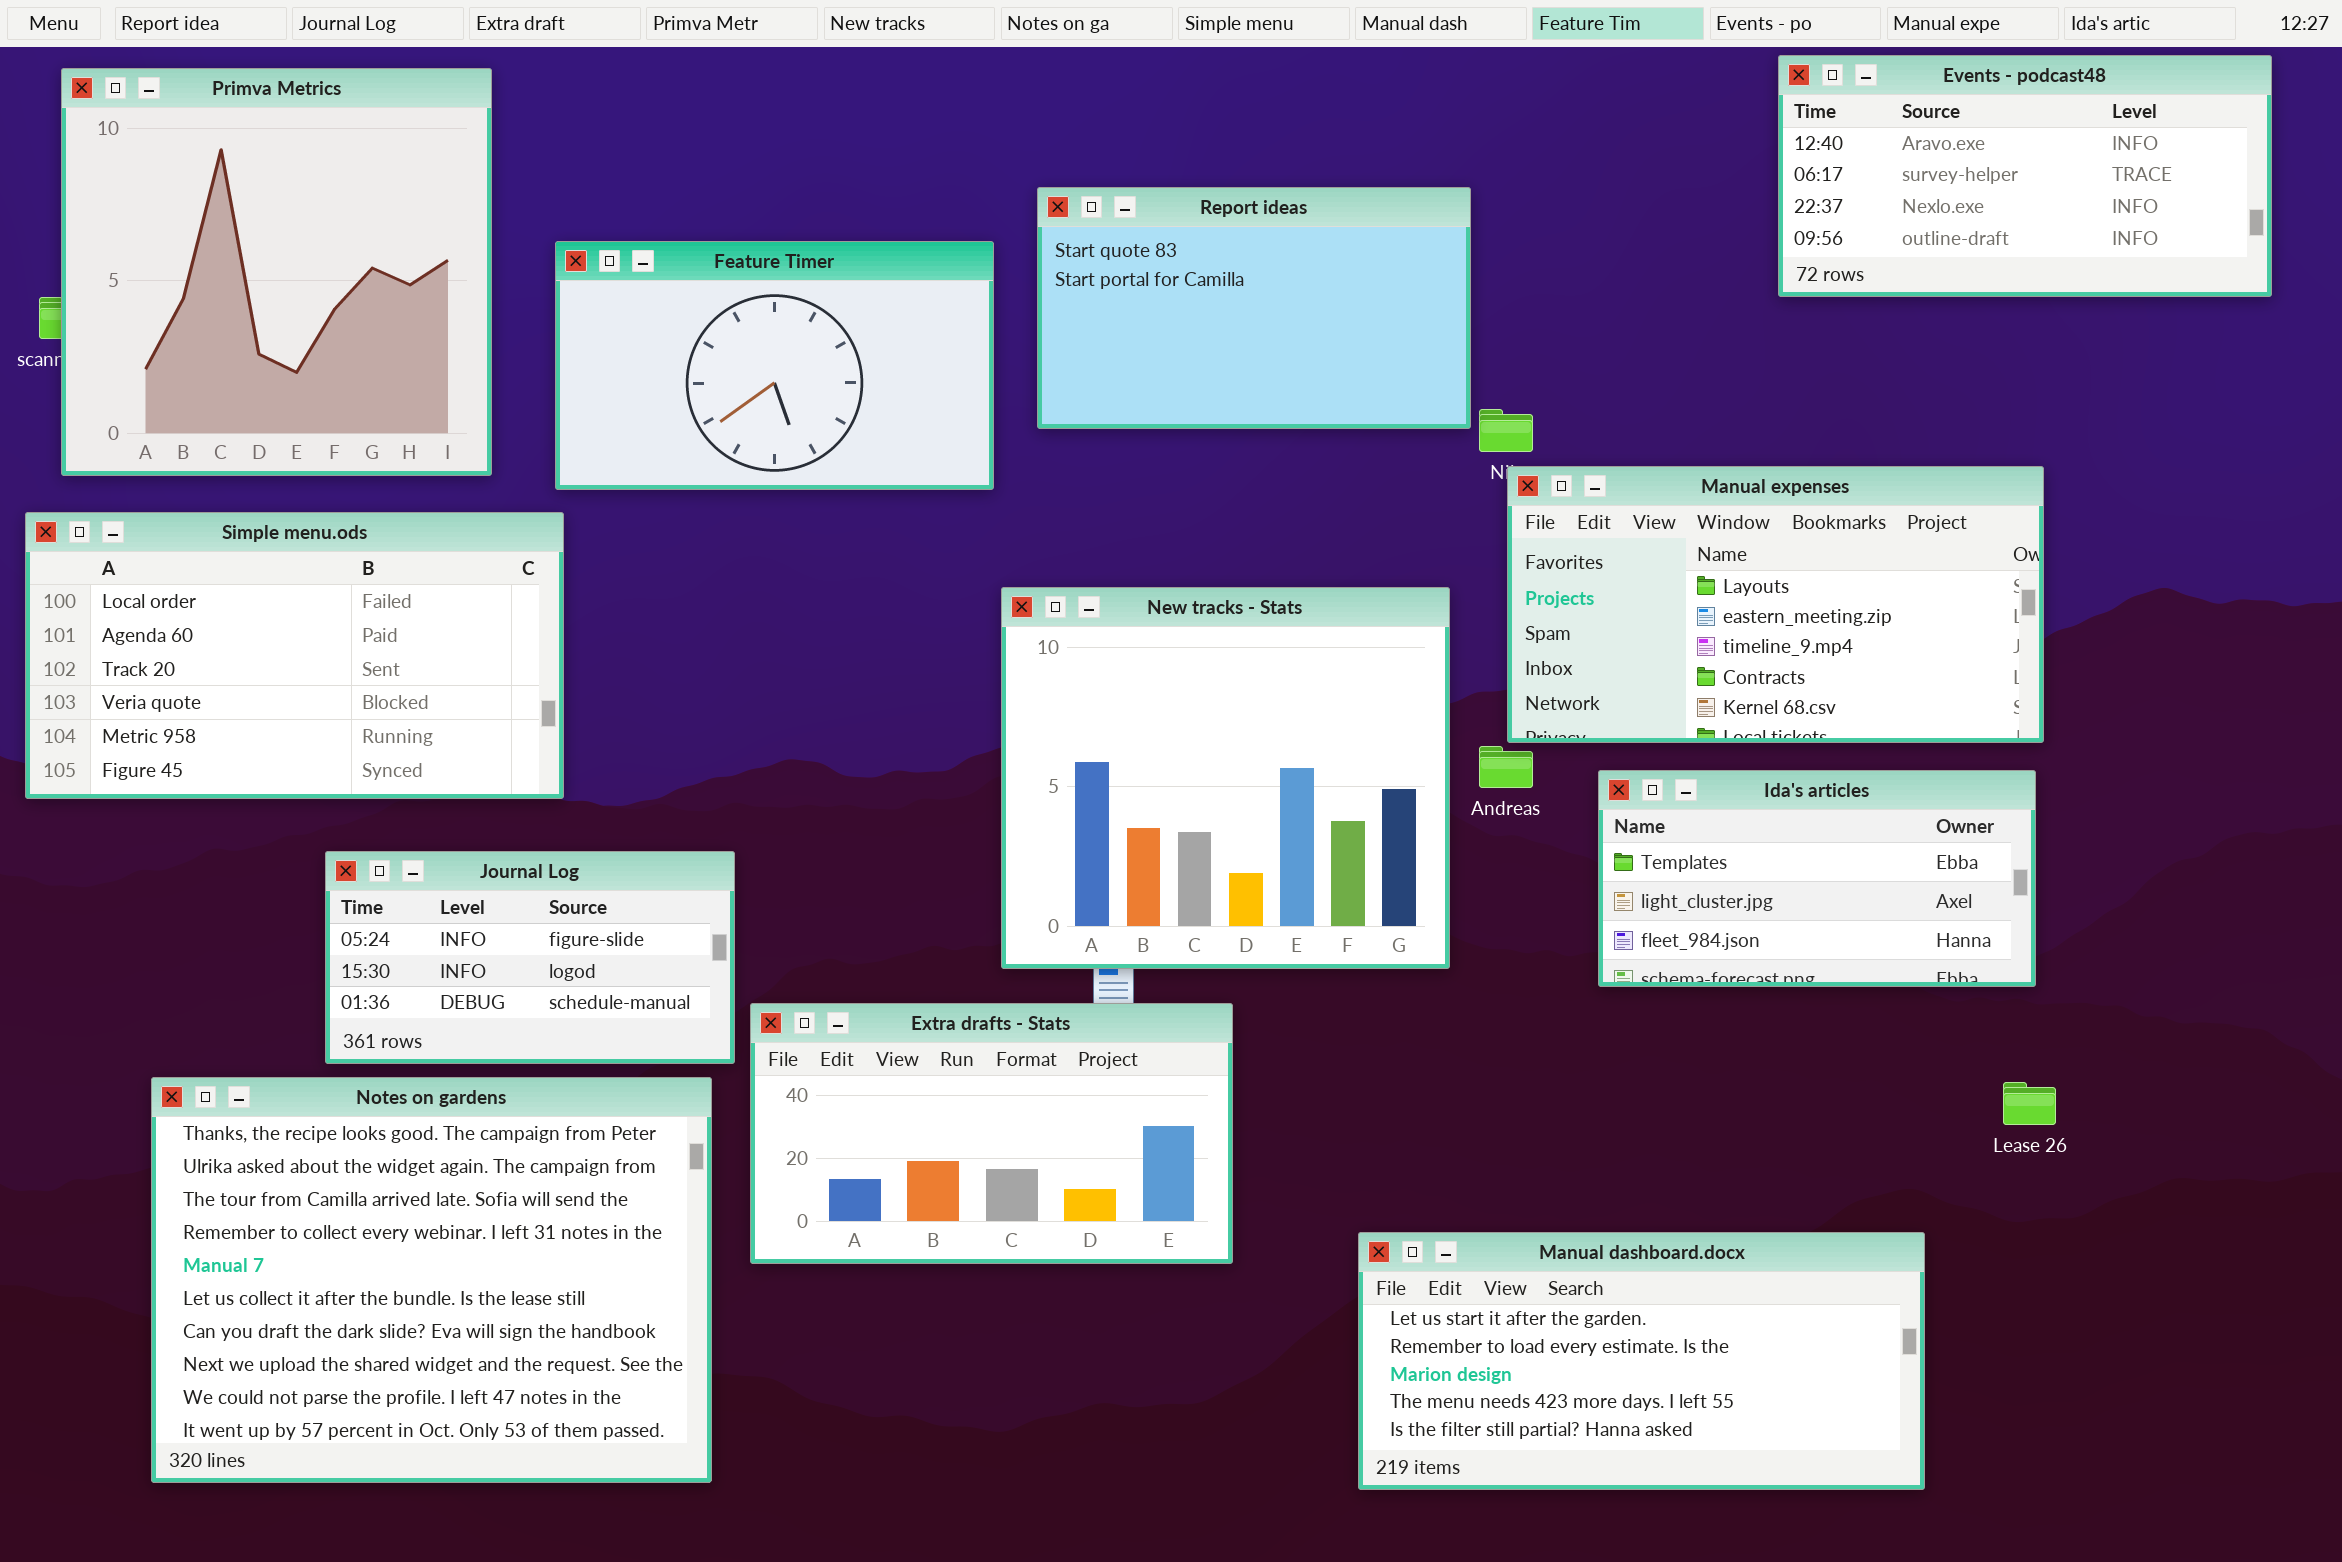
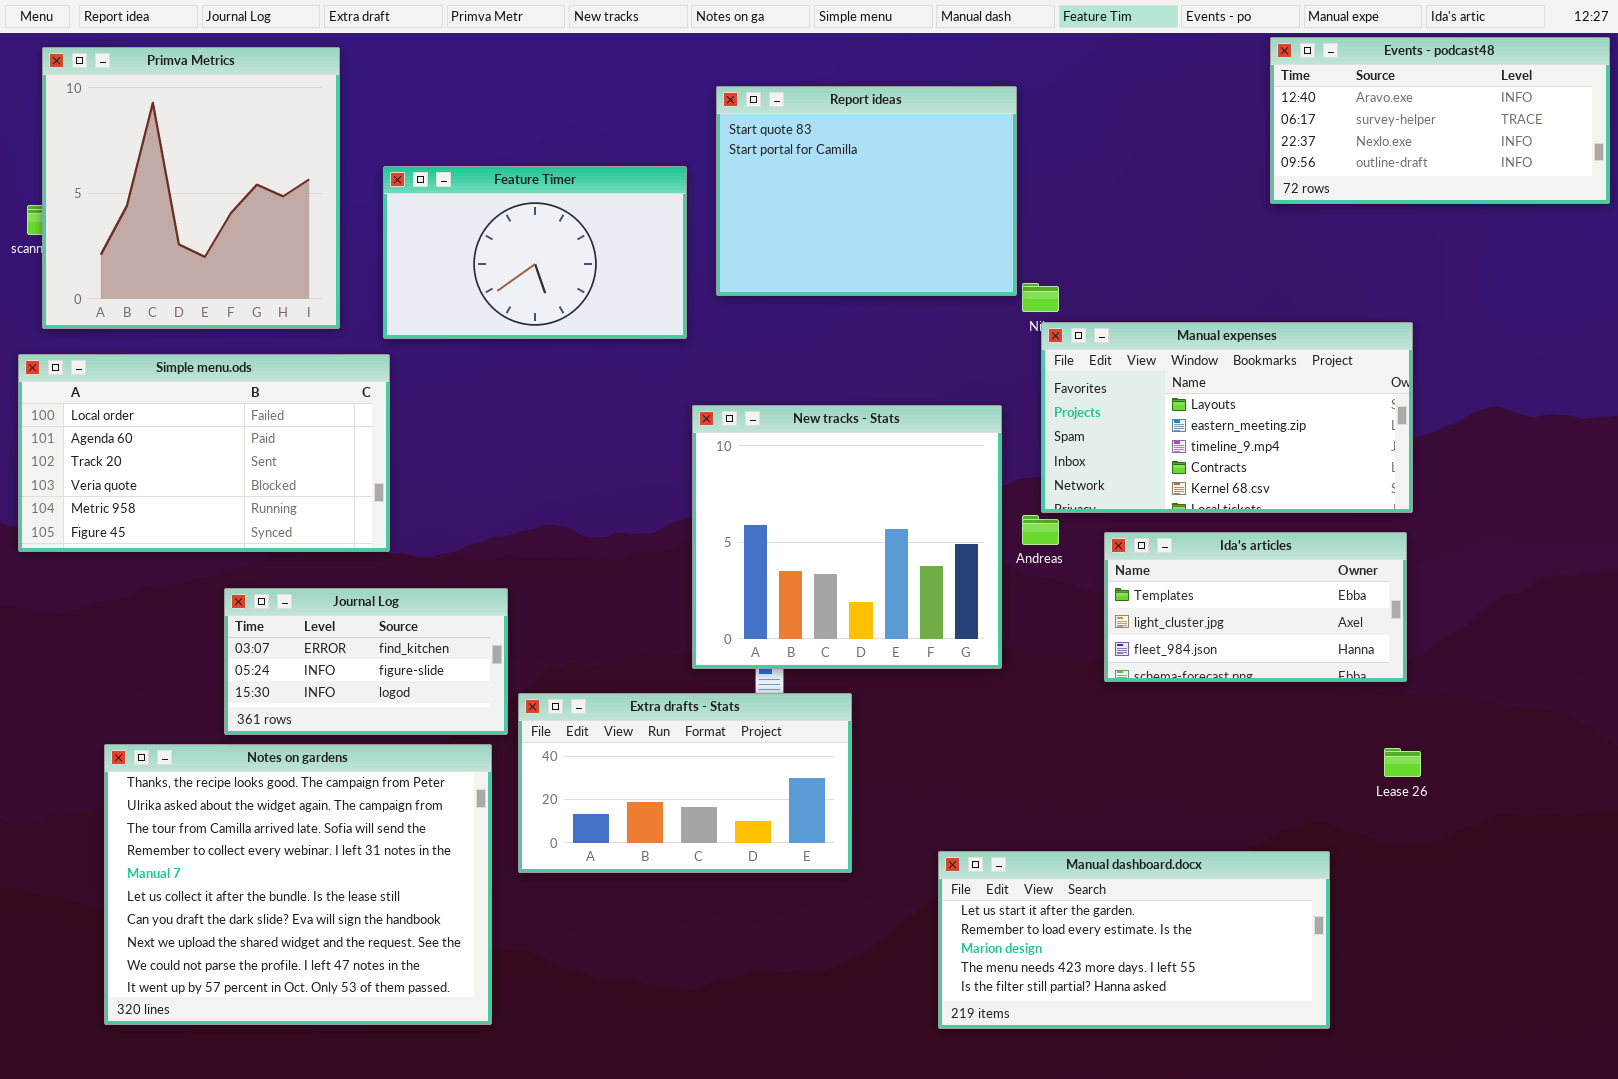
Events - podcast48: [1778,55,2272,297] -> [1270,37,1610,204], moved
Report ideas: [1037,187,1471,429] -> [716,86,1017,296], resized
Journal Log: [325,851,735,1064] -> [224,588,508,735], scrolled up 1 row

